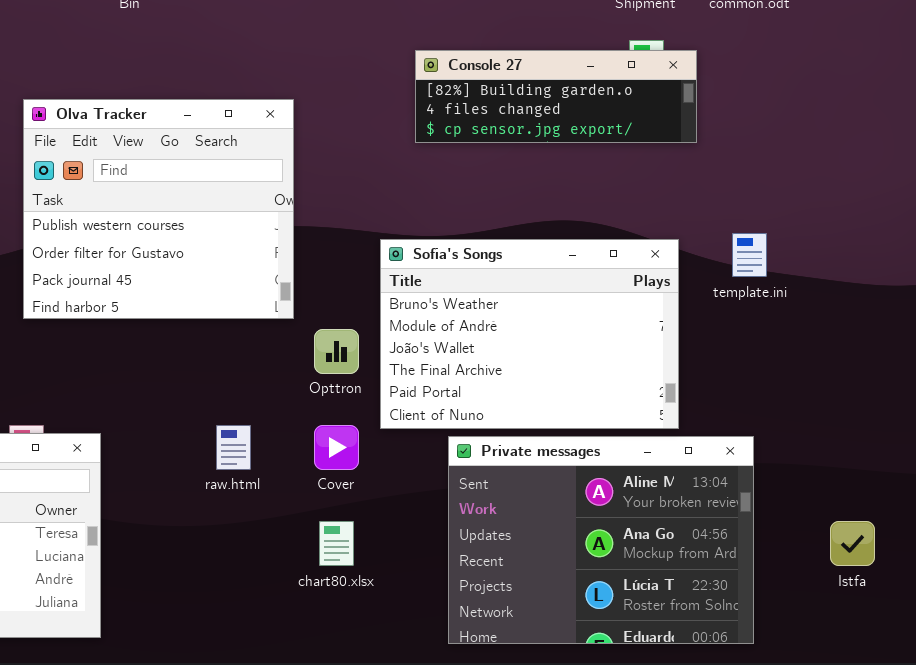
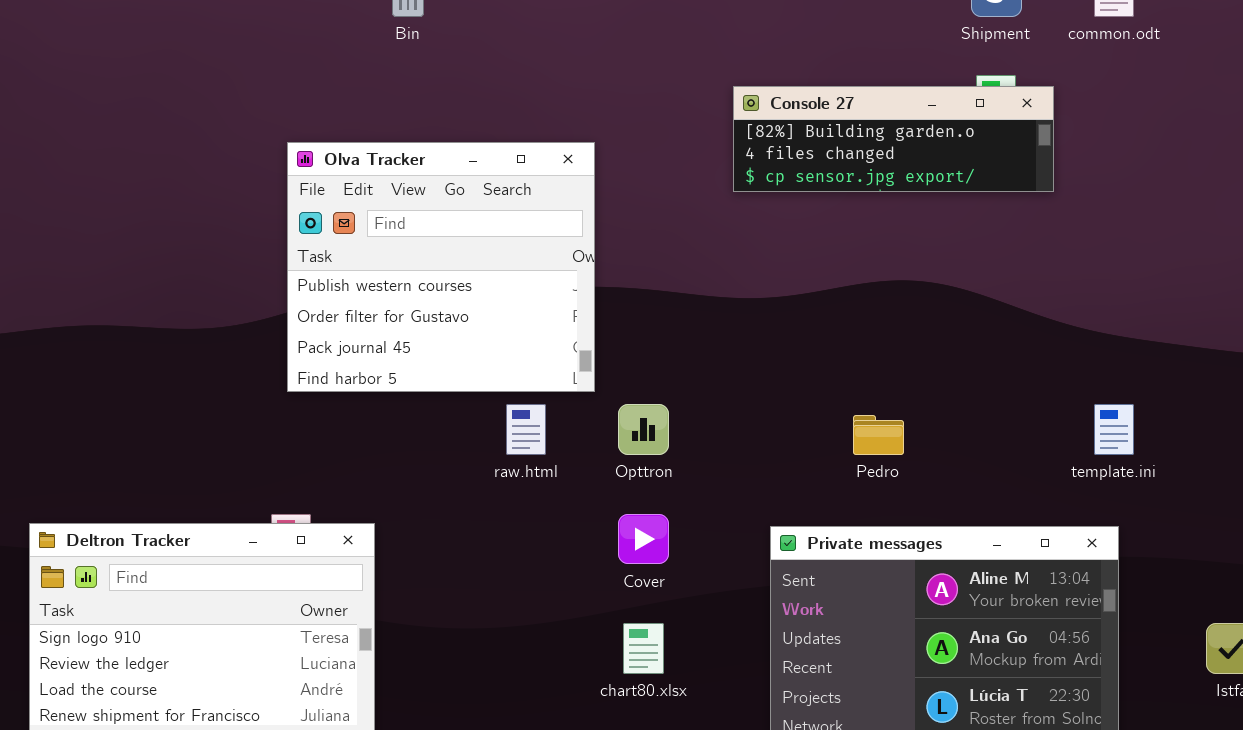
template.ini: [732,233,767,277] -> [1094,404,1134,455], moved
Sofia's Songs: [380,239,679,429] -> none, closed
raw.html: [216,425,251,470] -> [506,404,546,455], moved

